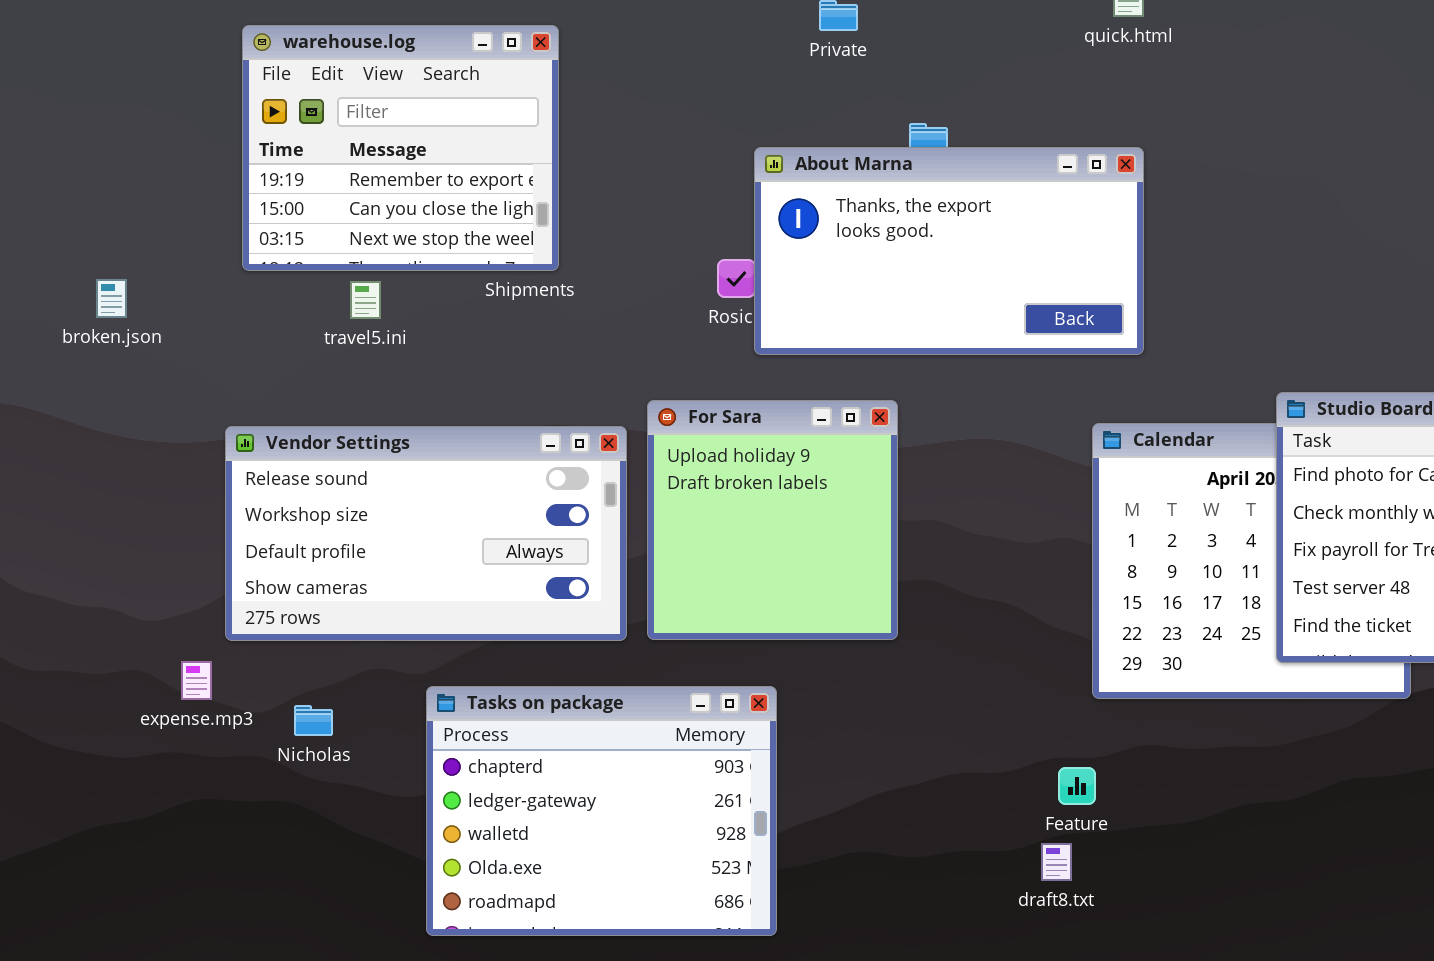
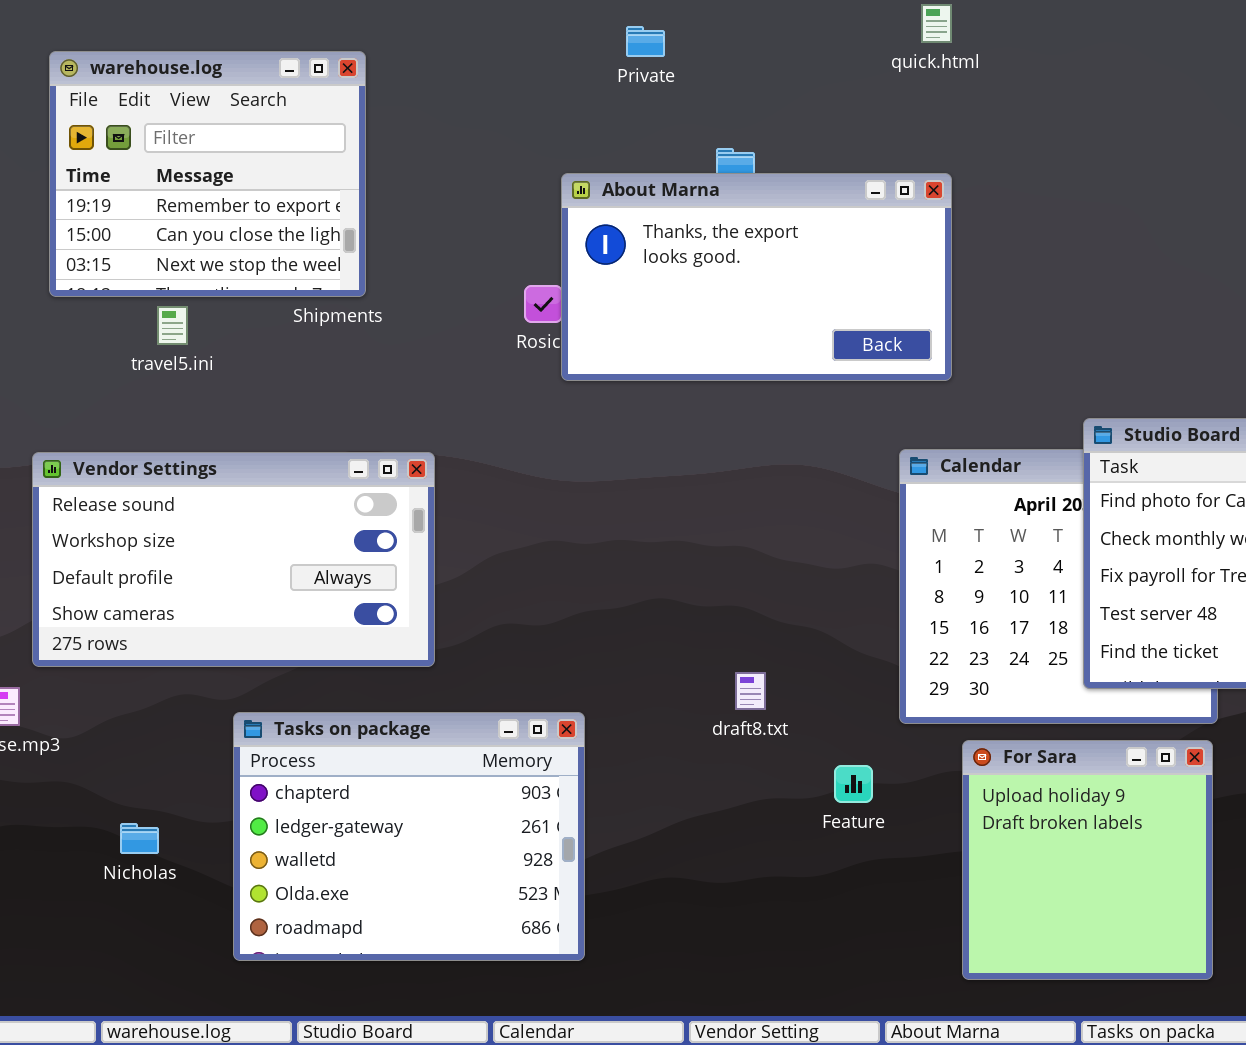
For Sara: [647,400,898,640] -> [962,740,1213,980], moved
Nicholas: [294,705,333,736] -> [120,823,159,854], moved
Feature: [1058,767,1096,805] -> [834,765,873,803], moved
draft8.txt: [1041,843,1072,881] -> [735,672,766,710], moved

